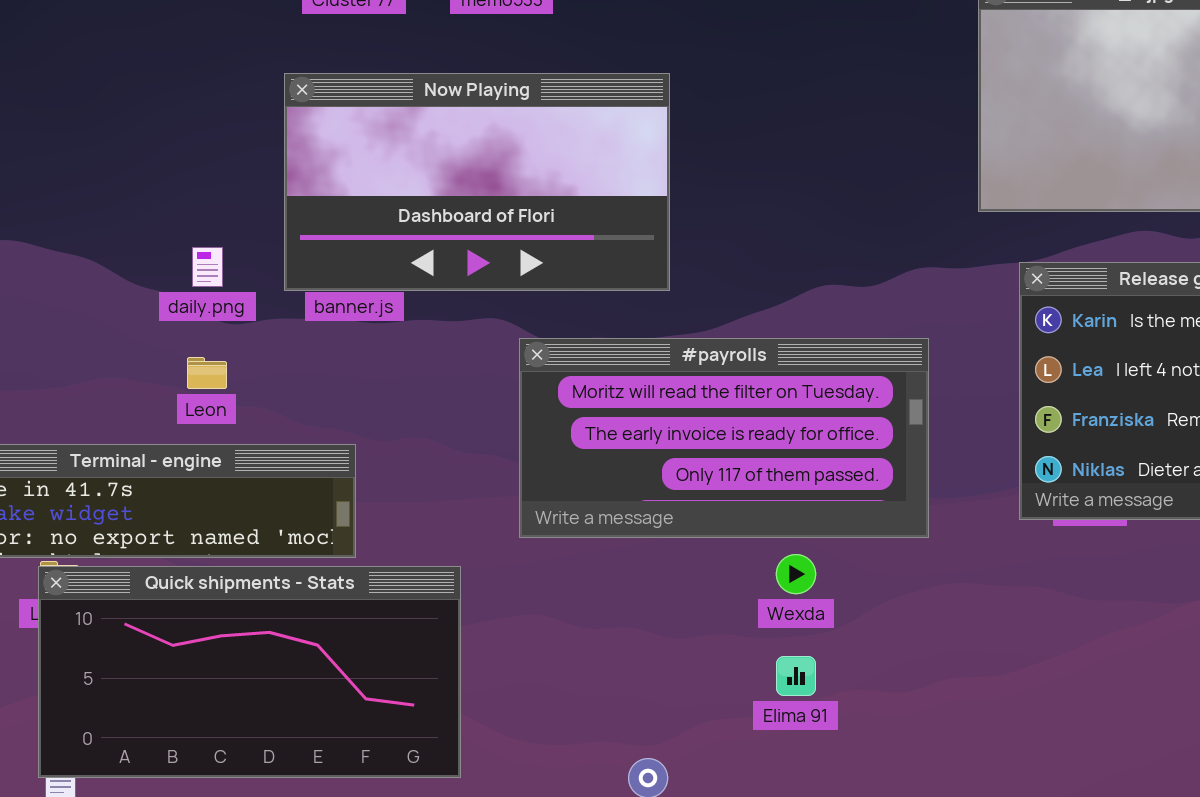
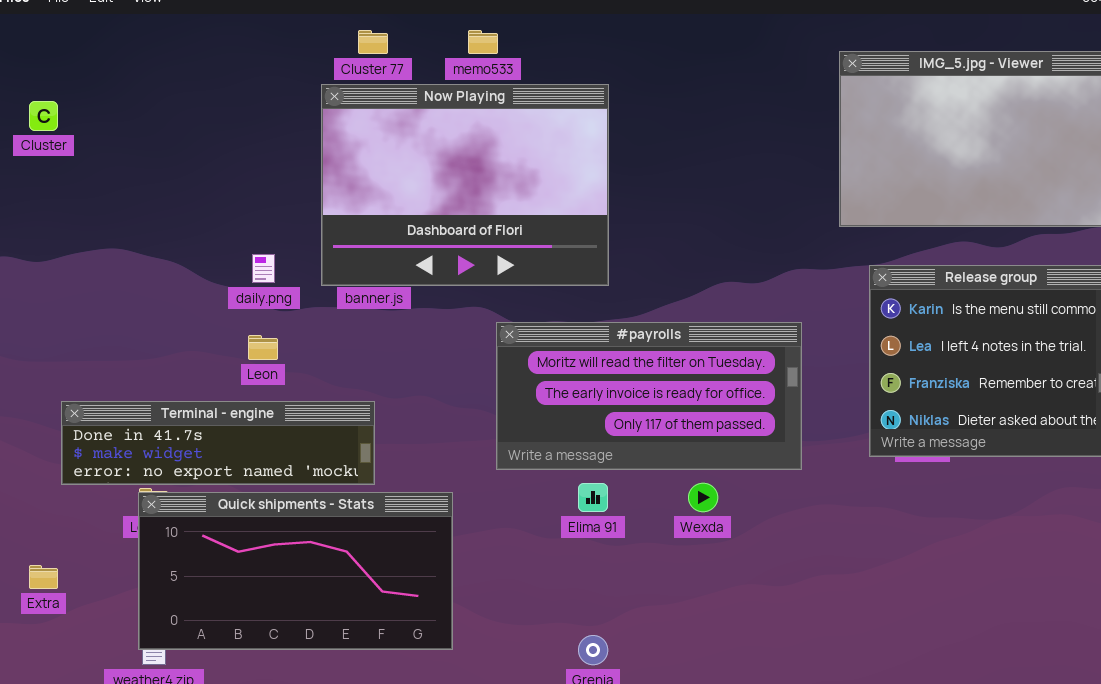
Now Playing: [284,73,670,291] -> [321,84,609,286], resized
Elima 91: [776,656,816,696] -> [578,483,608,512], moved

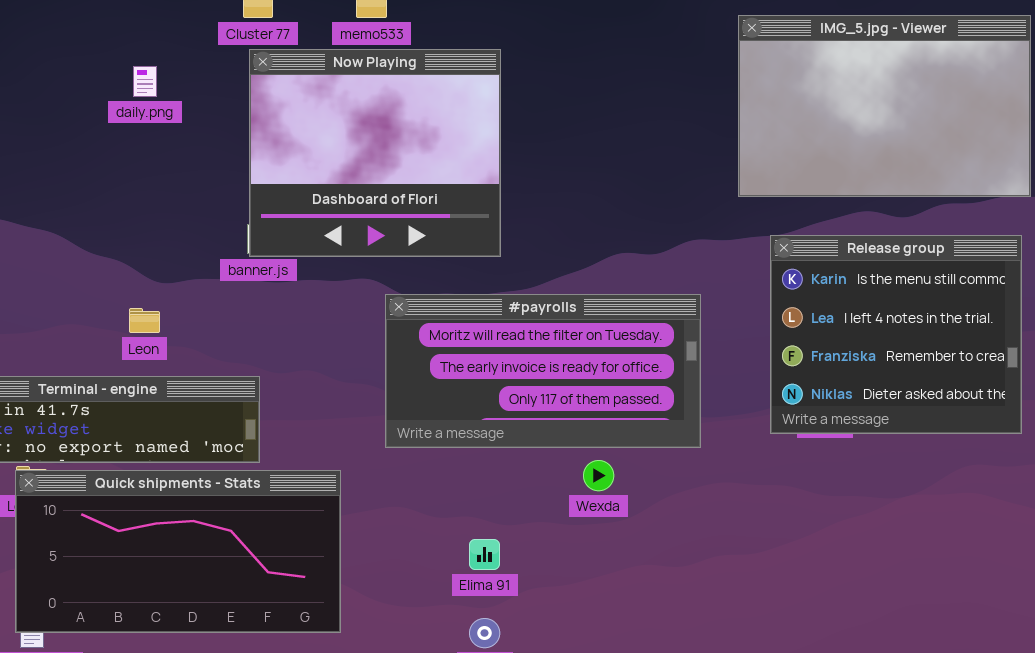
Now Playing: [321,84,609,286] -> [249,49,501,257], resized
daily.png: [252,254,275,283] -> [133,66,157,97], moved
Elima 91: [578,483,608,512] -> [469,539,500,570], moved

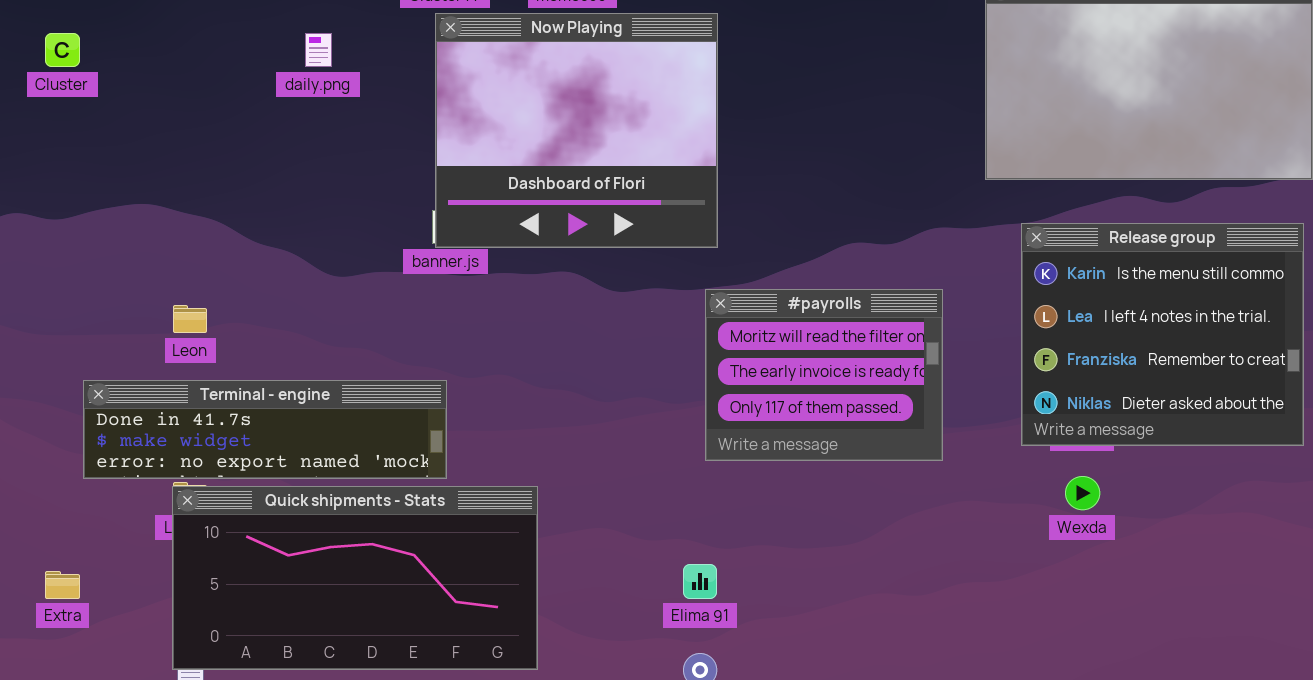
#payrolls: [385,294,701,448] -> [705,289,943,461], resized
Leon: [129,308,160,333] -> [173,305,207,333], moved
Wexda: [583,460,614,491] -> [1065,476,1100,510], moved

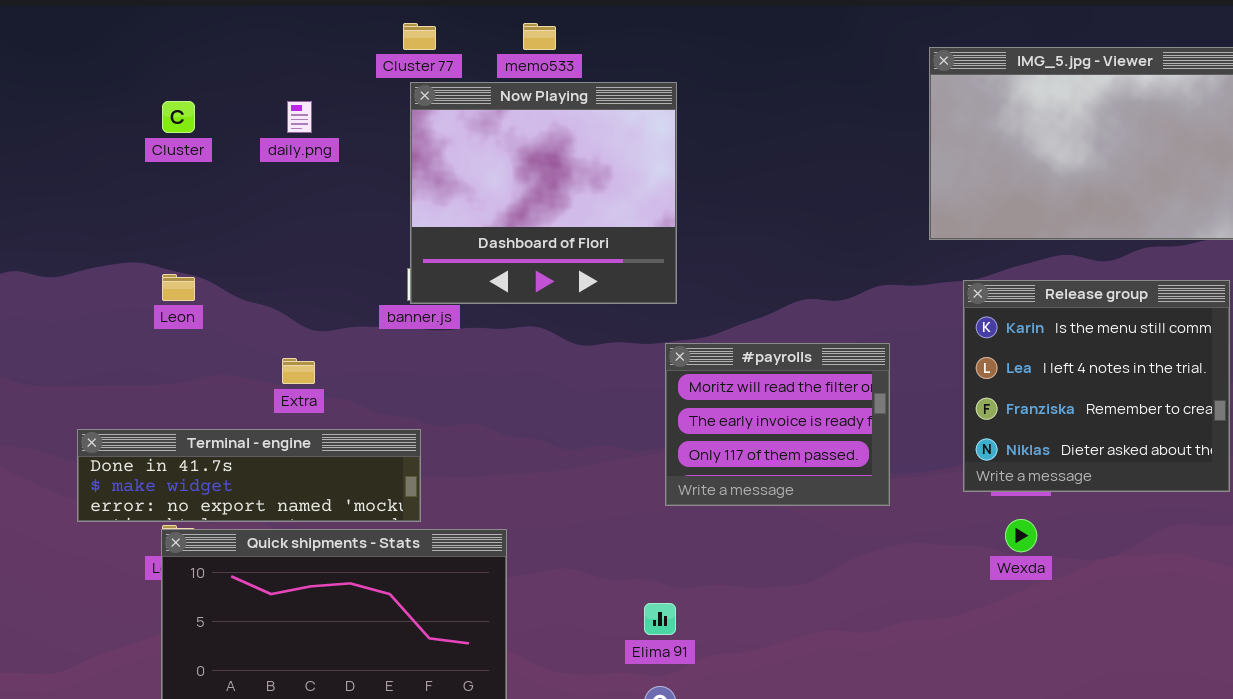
Cluster: [45,33,80,67] -> [162,101,195,133], moved
Leon: [173,305,207,333] -> [162,274,195,301], moved
Extra: [45,571,80,599] -> [282,358,315,384], moved

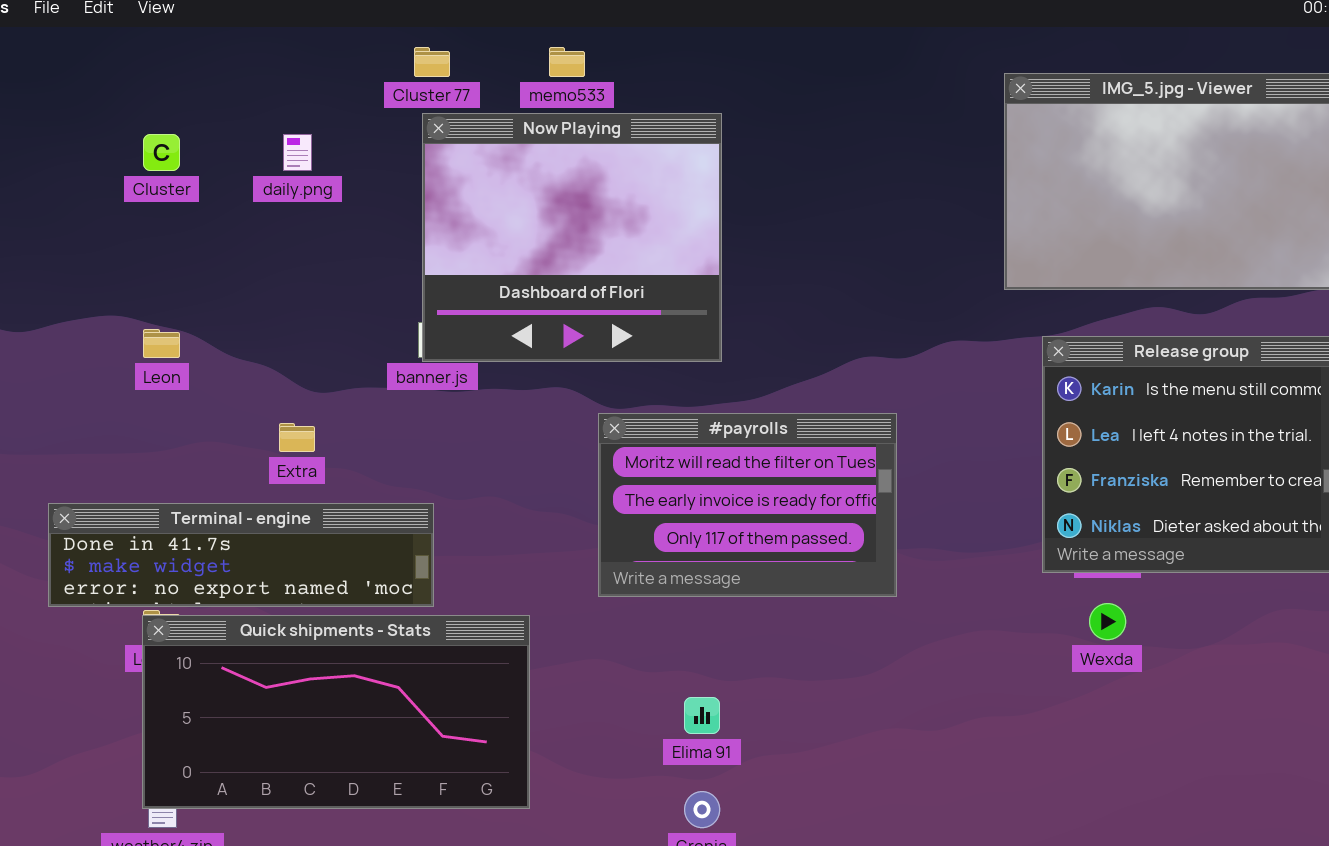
#payrolls: [665,343,890,506] -> [598,413,897,597], moved, resized

